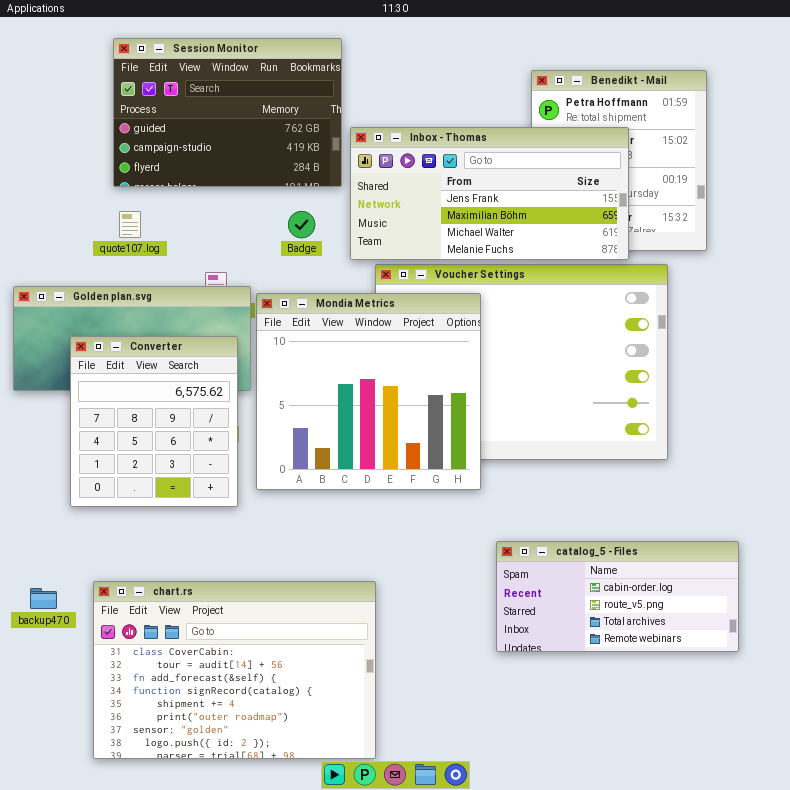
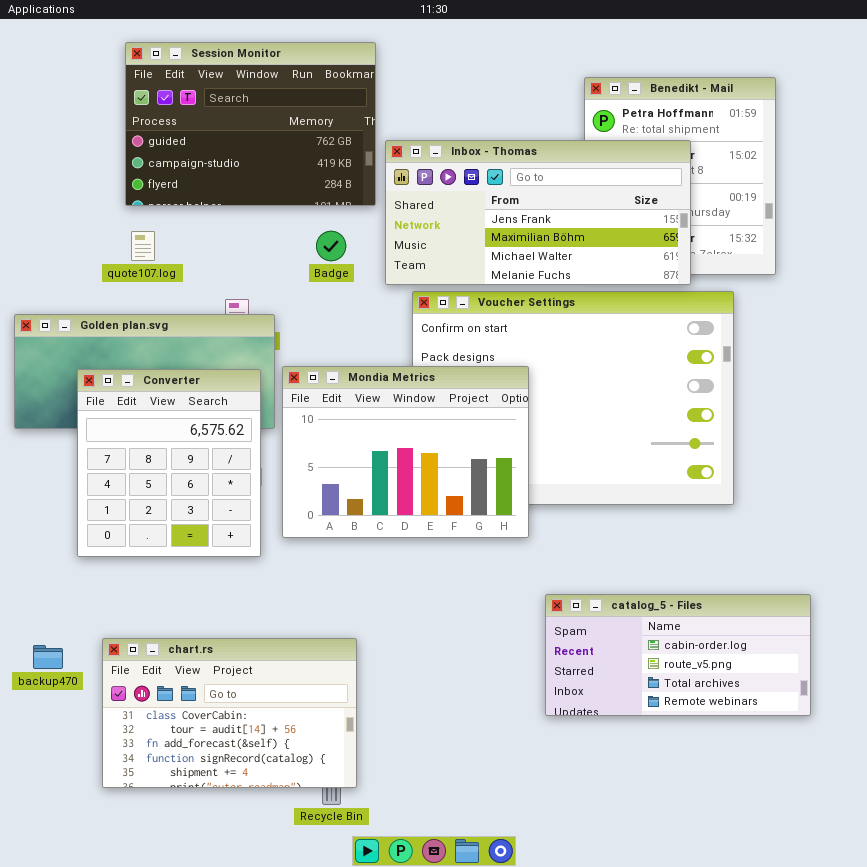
Mondia Metrics: [256,293,481,490] -> [282,366,529,538], resized
chart.rs: [93,581,376,759] -> [102,638,357,788], resized

